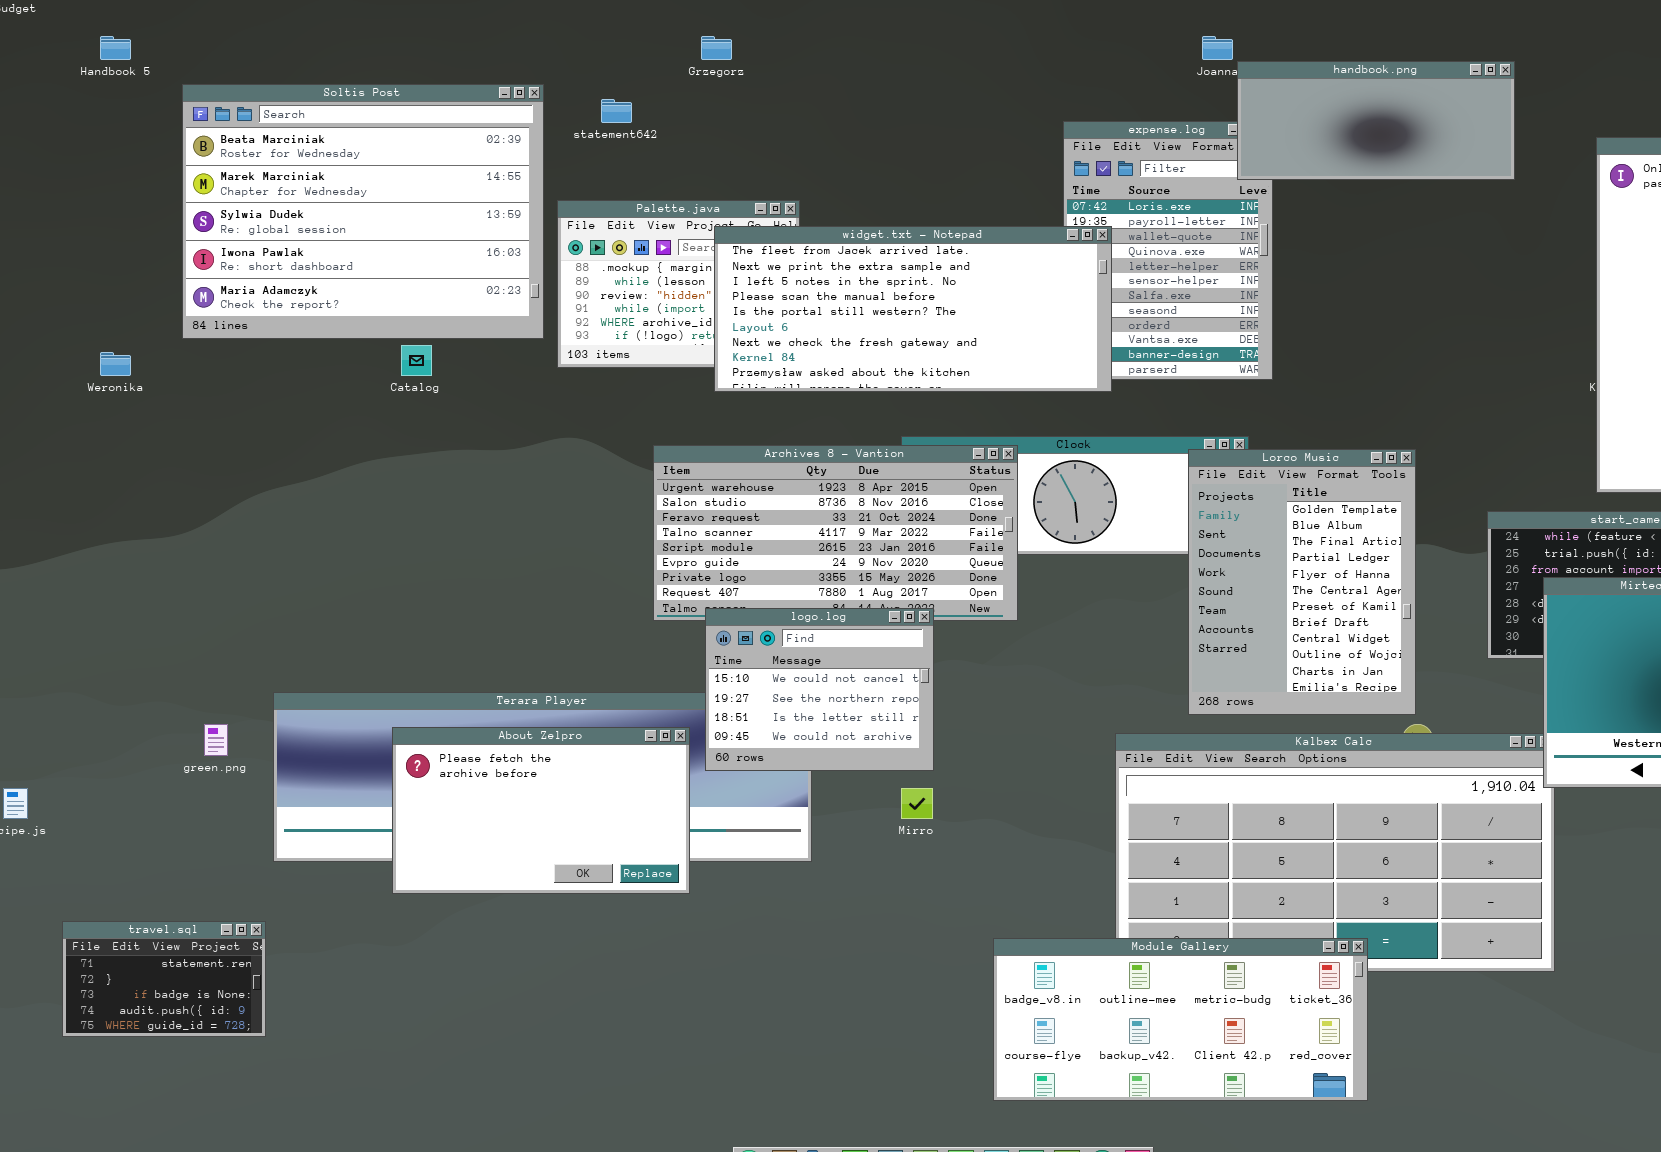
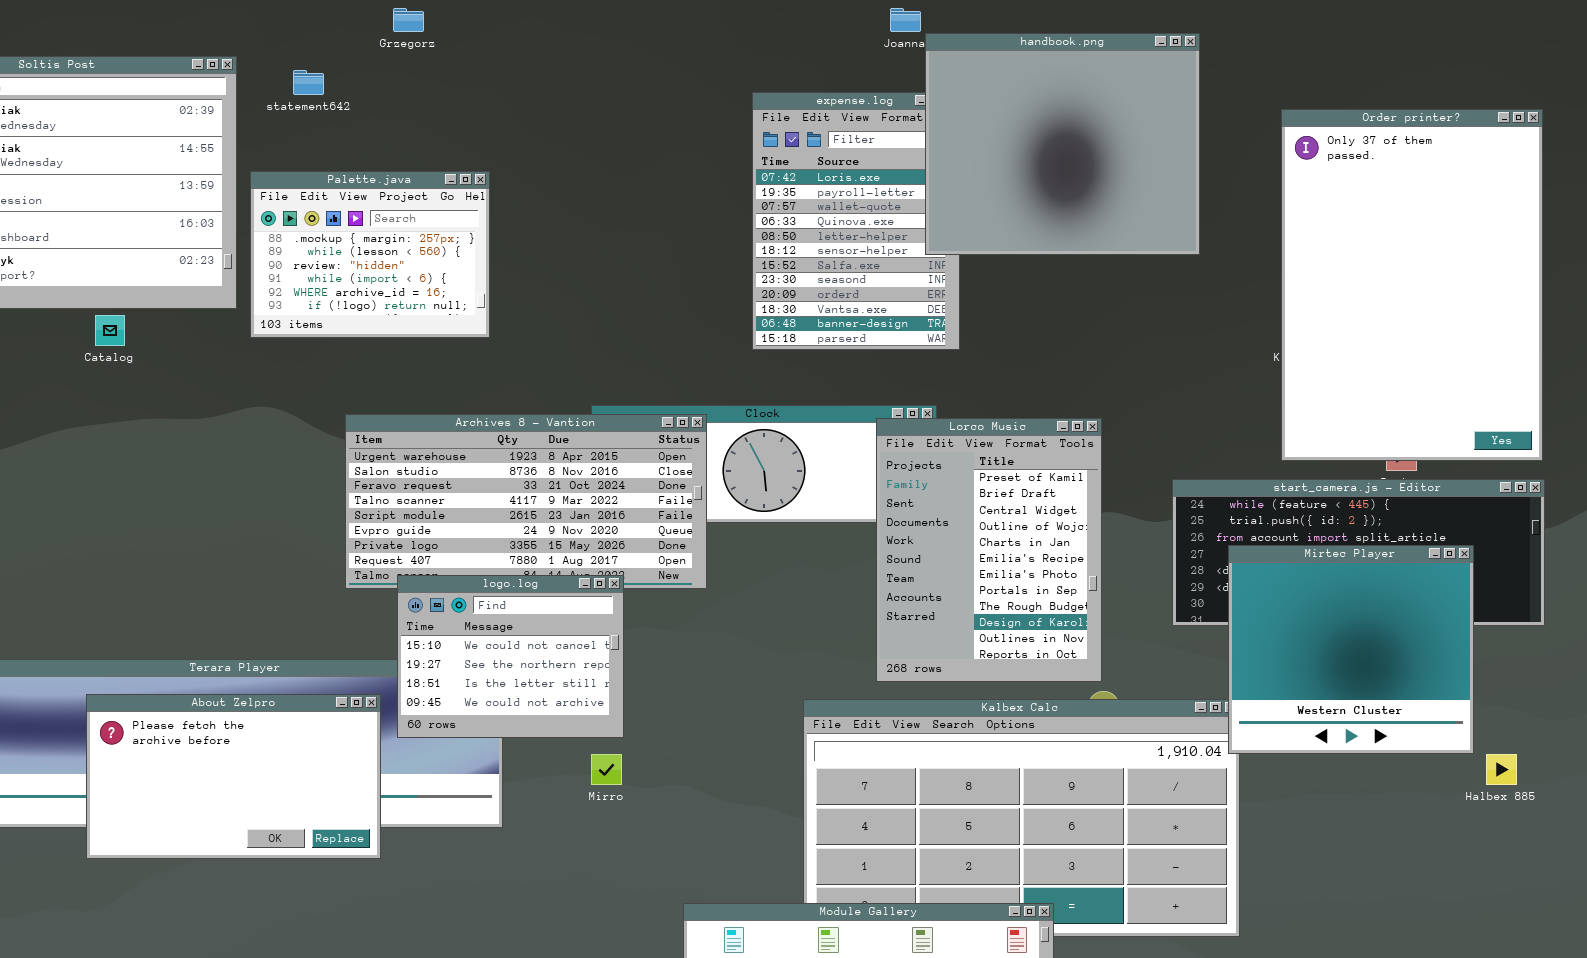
handbook.png: [1237,61,1515,180] -> [925,33,1200,255], resized
widget.txt - Notepad: [714,226,1112,392] -> none, closed
Lorco Music: [1188,449,1416,715] -> [876,418,1102,682], scrolled down 6 rows

